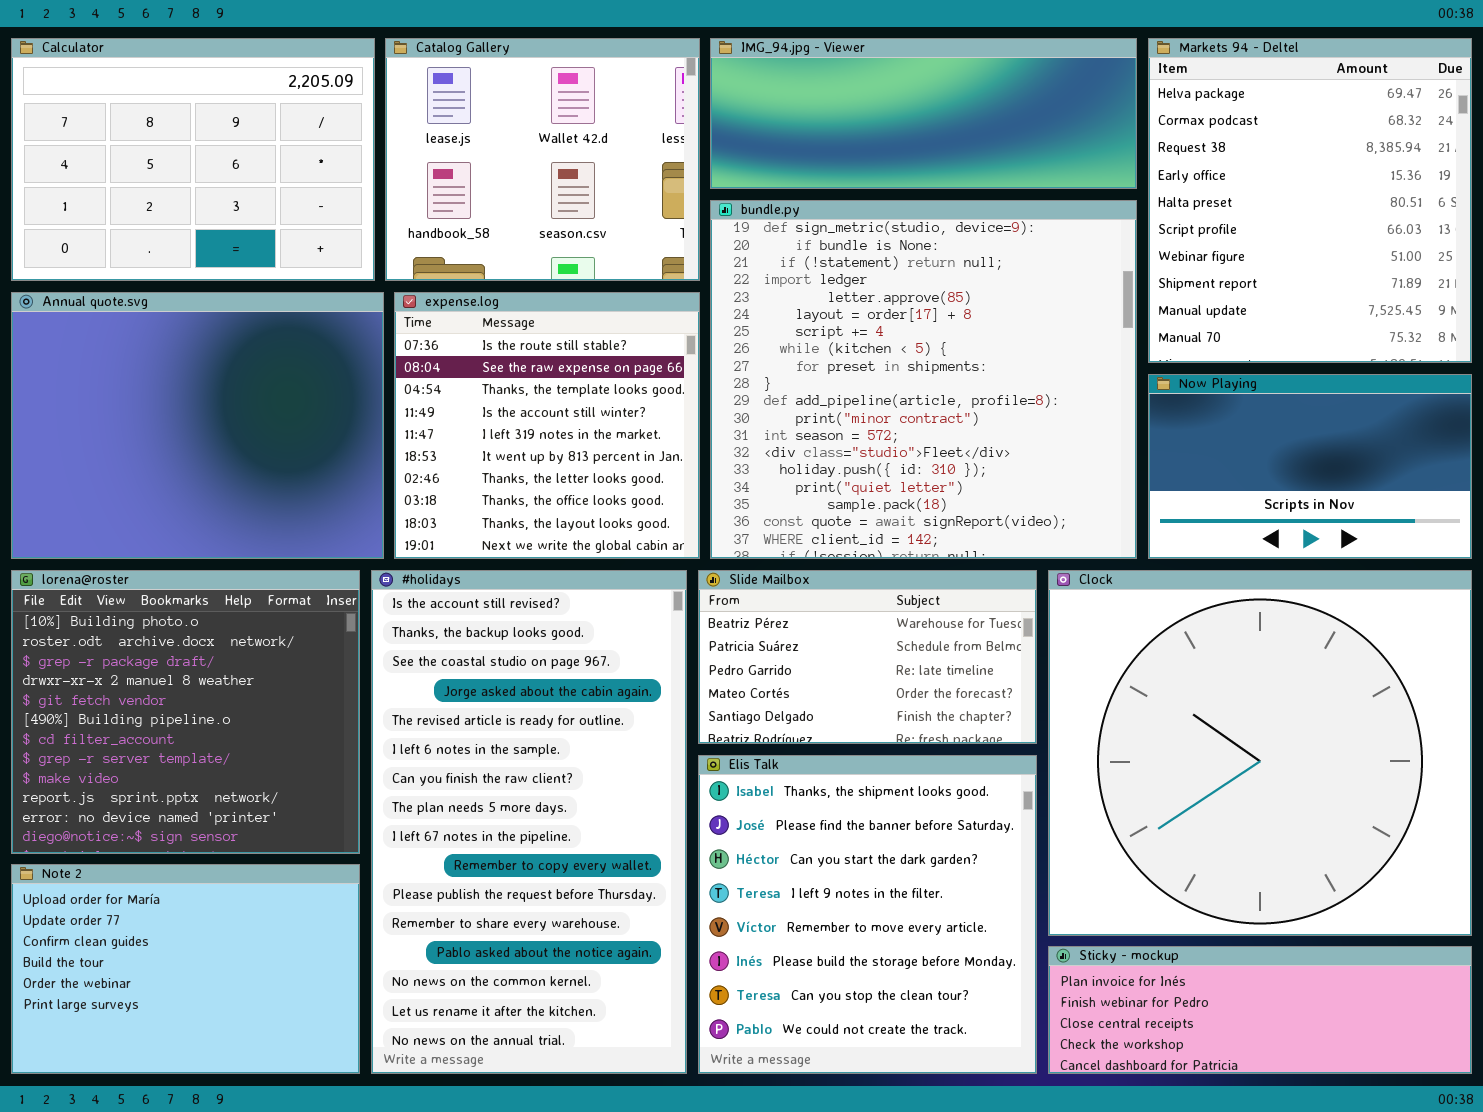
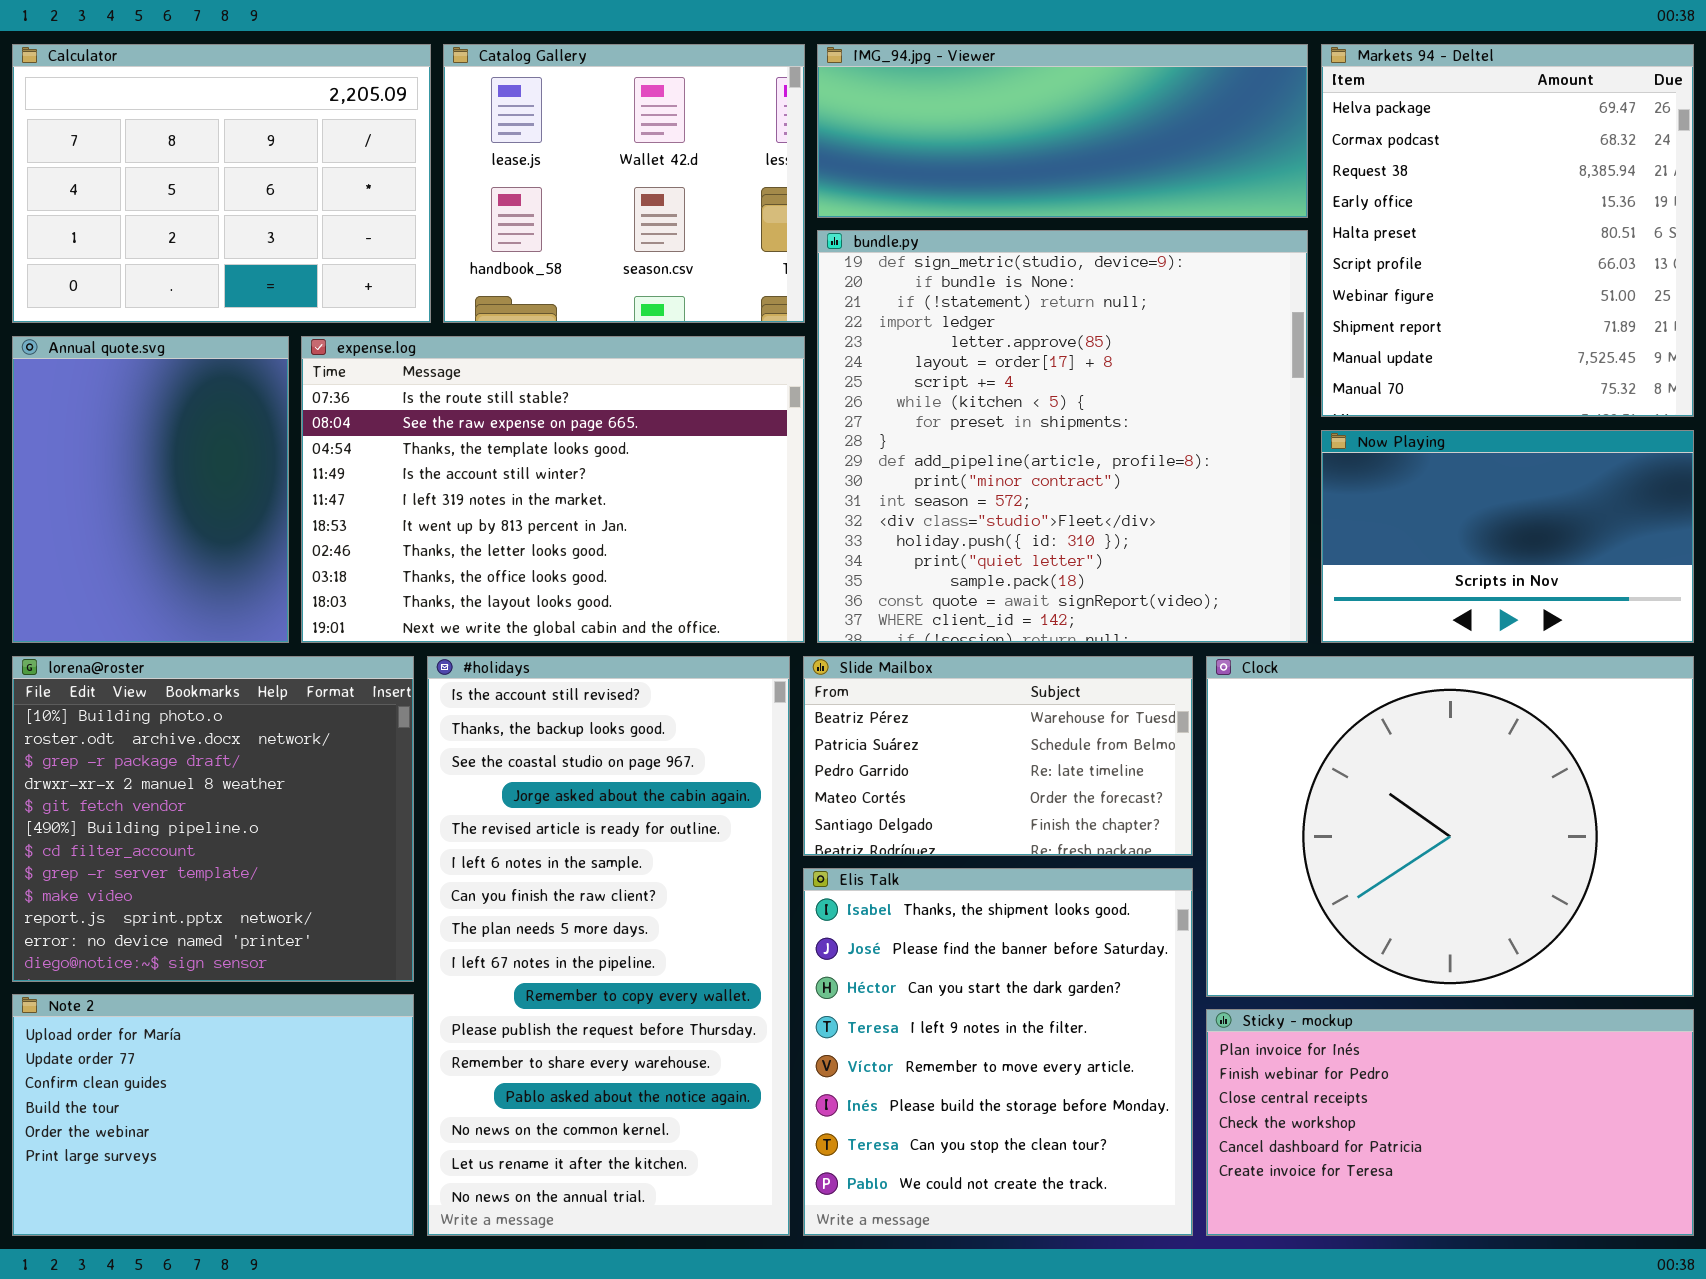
Annual quote.svg: [11,292,384,559] -> [12,336,289,643], resized
expense.log: [394,292,700,559] -> [301,336,805,643], resized
Clock: [1048,570,1472,936] -> [1206,656,1694,997], resized
Sticky - mockup: [1048,946,1472,1074] -> [1206,1009,1694,1236], resized

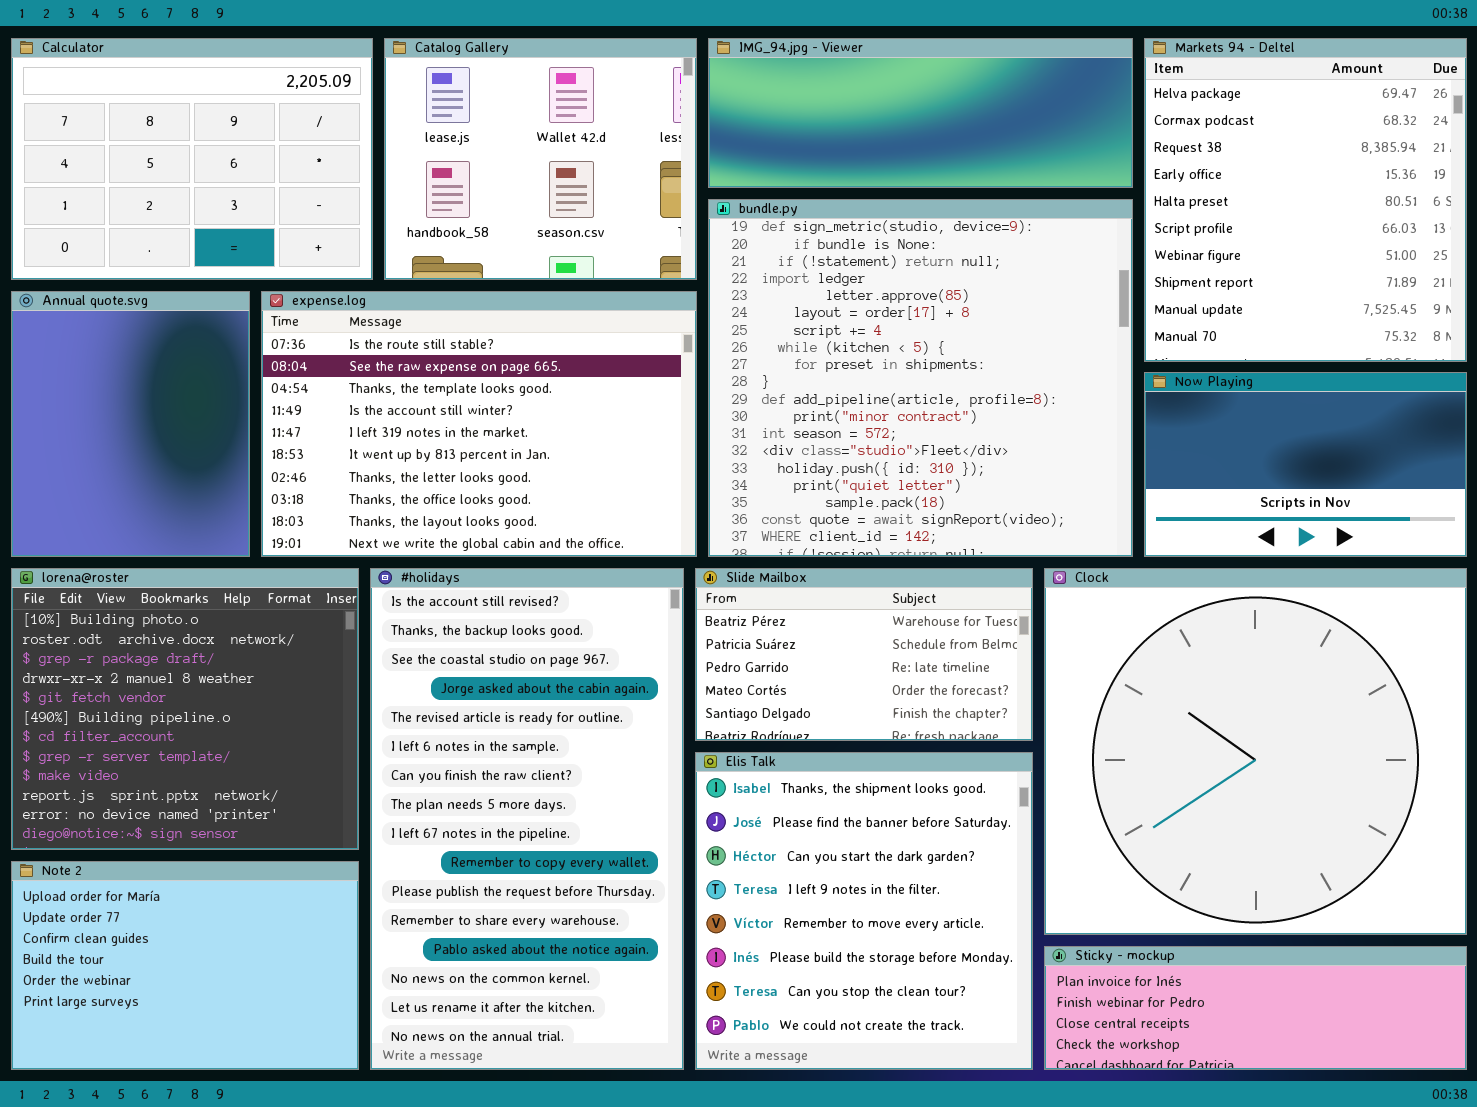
Clock: [1206,656,1694,997] -> [1044,568,1467,935], resized
Sticky - mockup: [1206,1009,1694,1236] -> [1044,946,1467,1070], resized

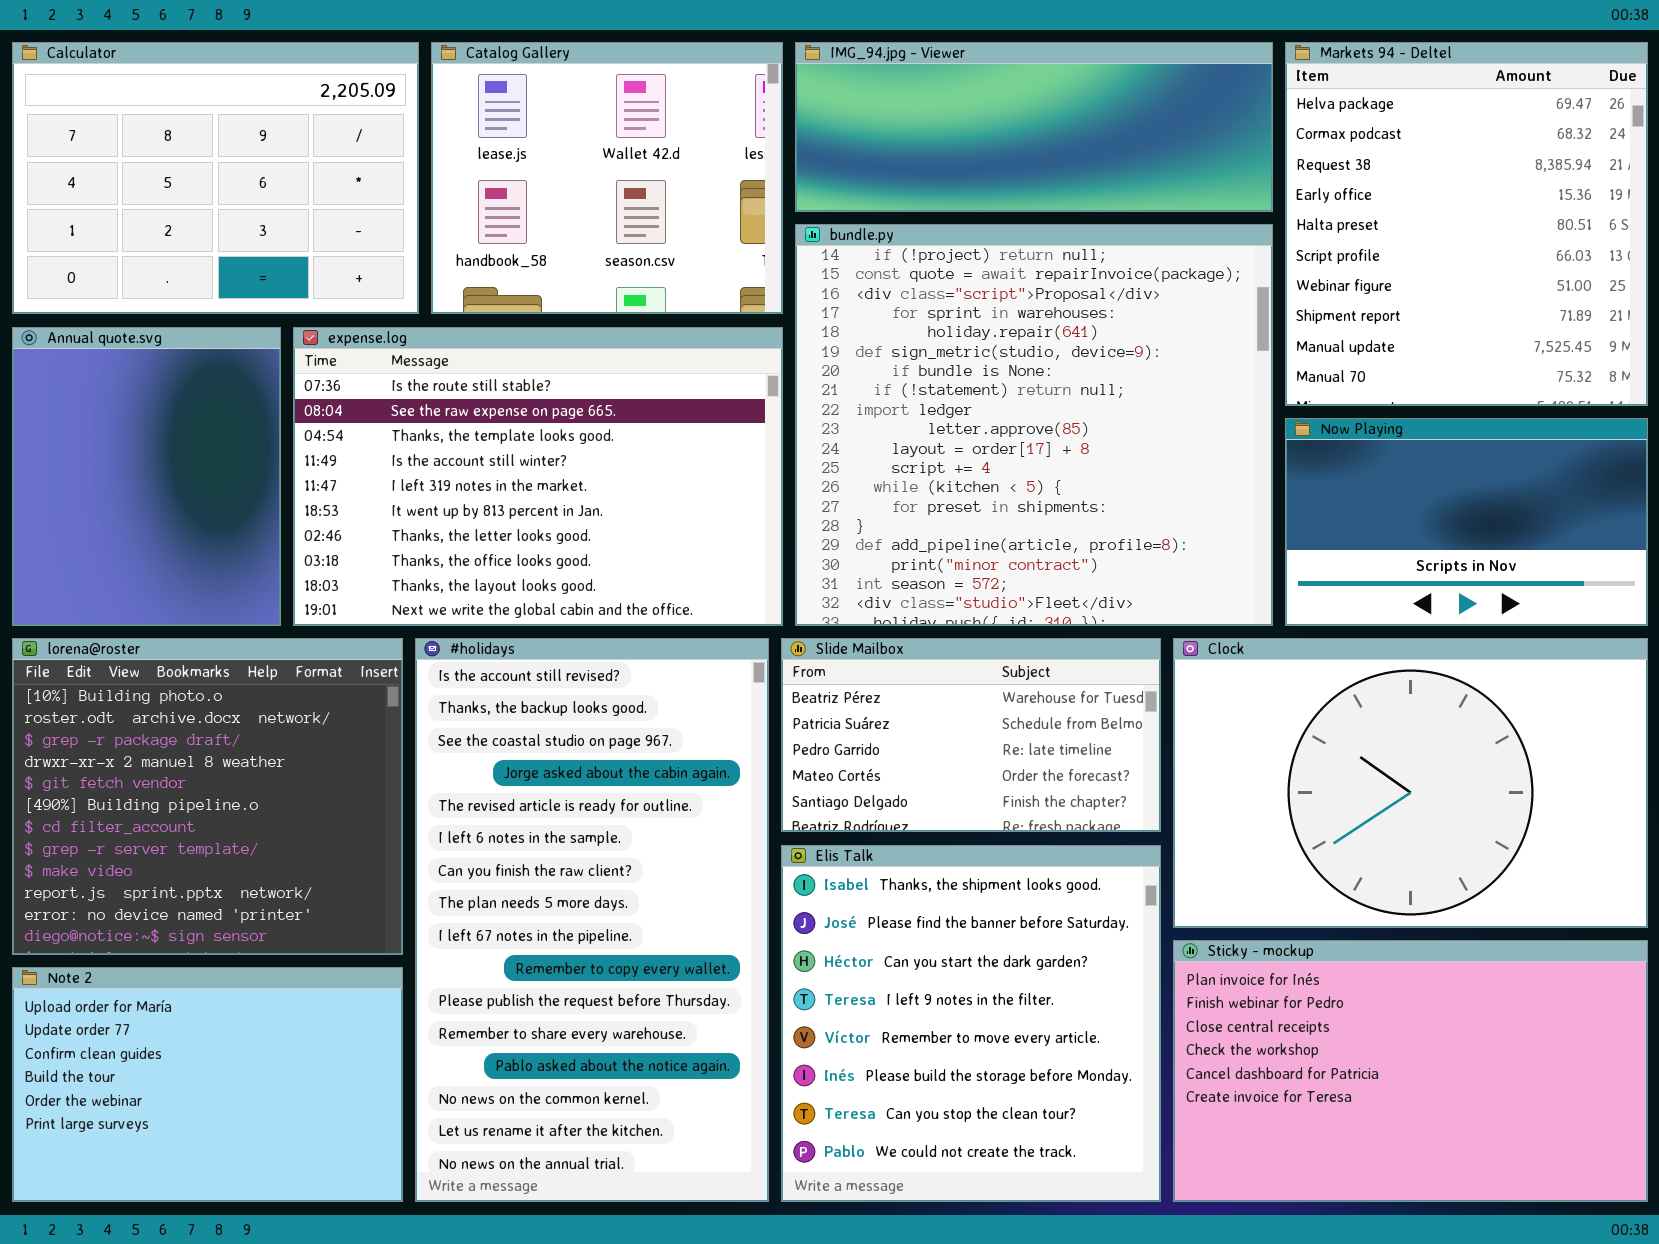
bundle.py: [708,199,1133,557] -> [795,224,1273,626], scrolled up 5 rows
Clock: [1044,568,1467,935] -> [1173,638,1648,928], resized
Sticky - mockup: [1044,946,1467,1070] -> [1173,940,1648,1202], resized

